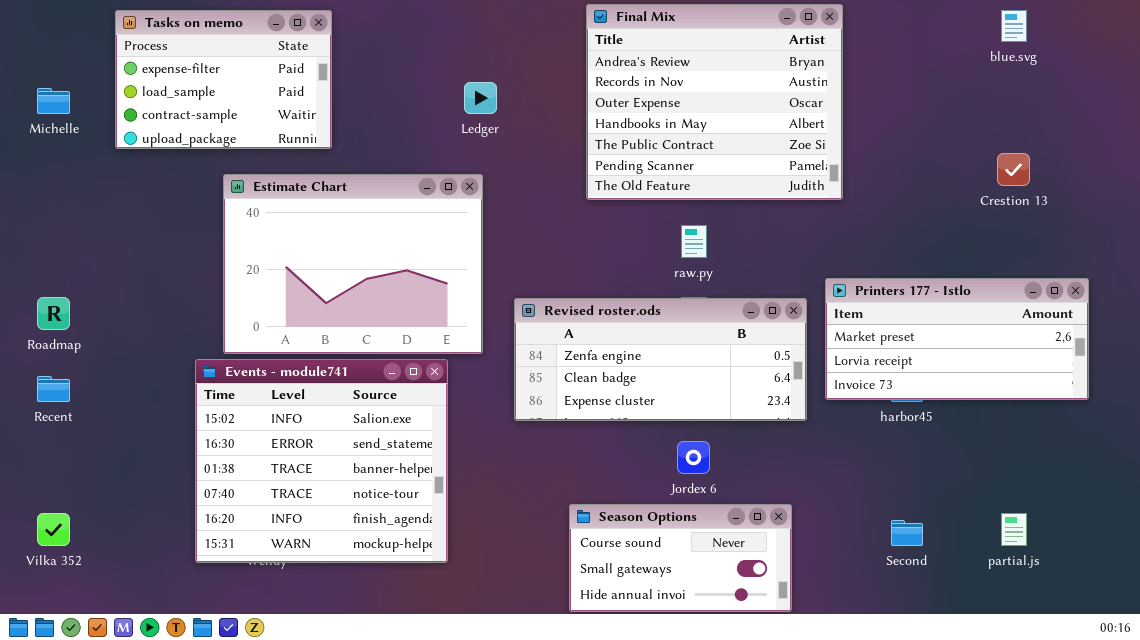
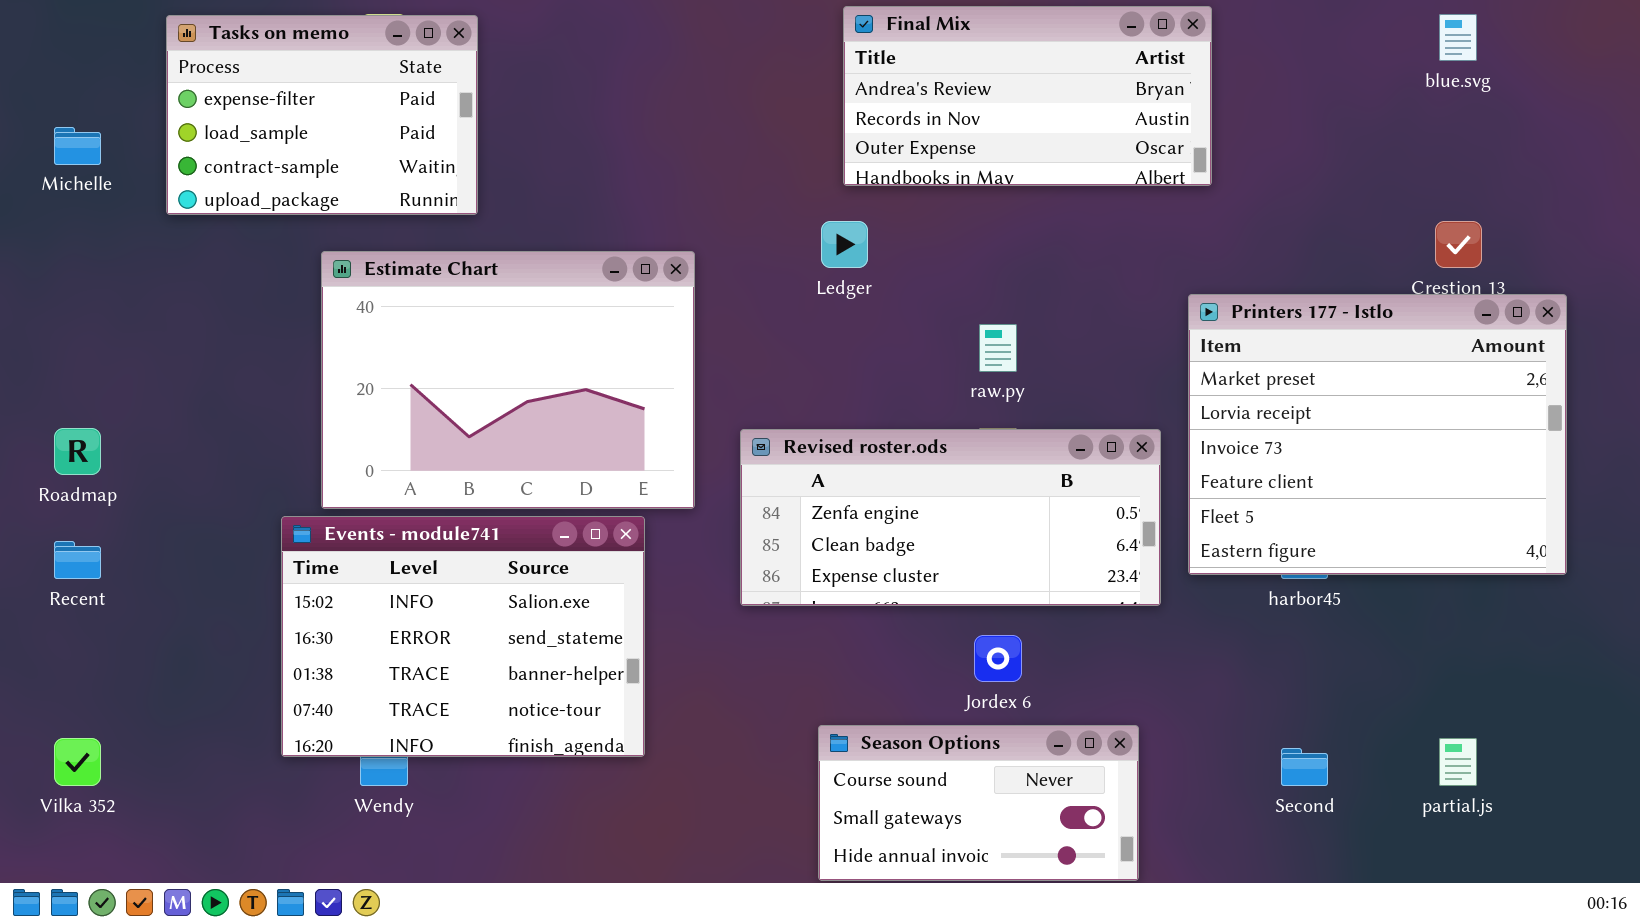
Final Mix: [586,4,843,200] -> [843,6,1212,186], resized
Ledger: [464,82,497,114] -> [821,221,868,268], moved
Printers 177 - Istlo: [825,278,1089,400] -> [1188,294,1567,575], resized
Events - module741: [195,359,448,563] -> [281,516,645,757], resized

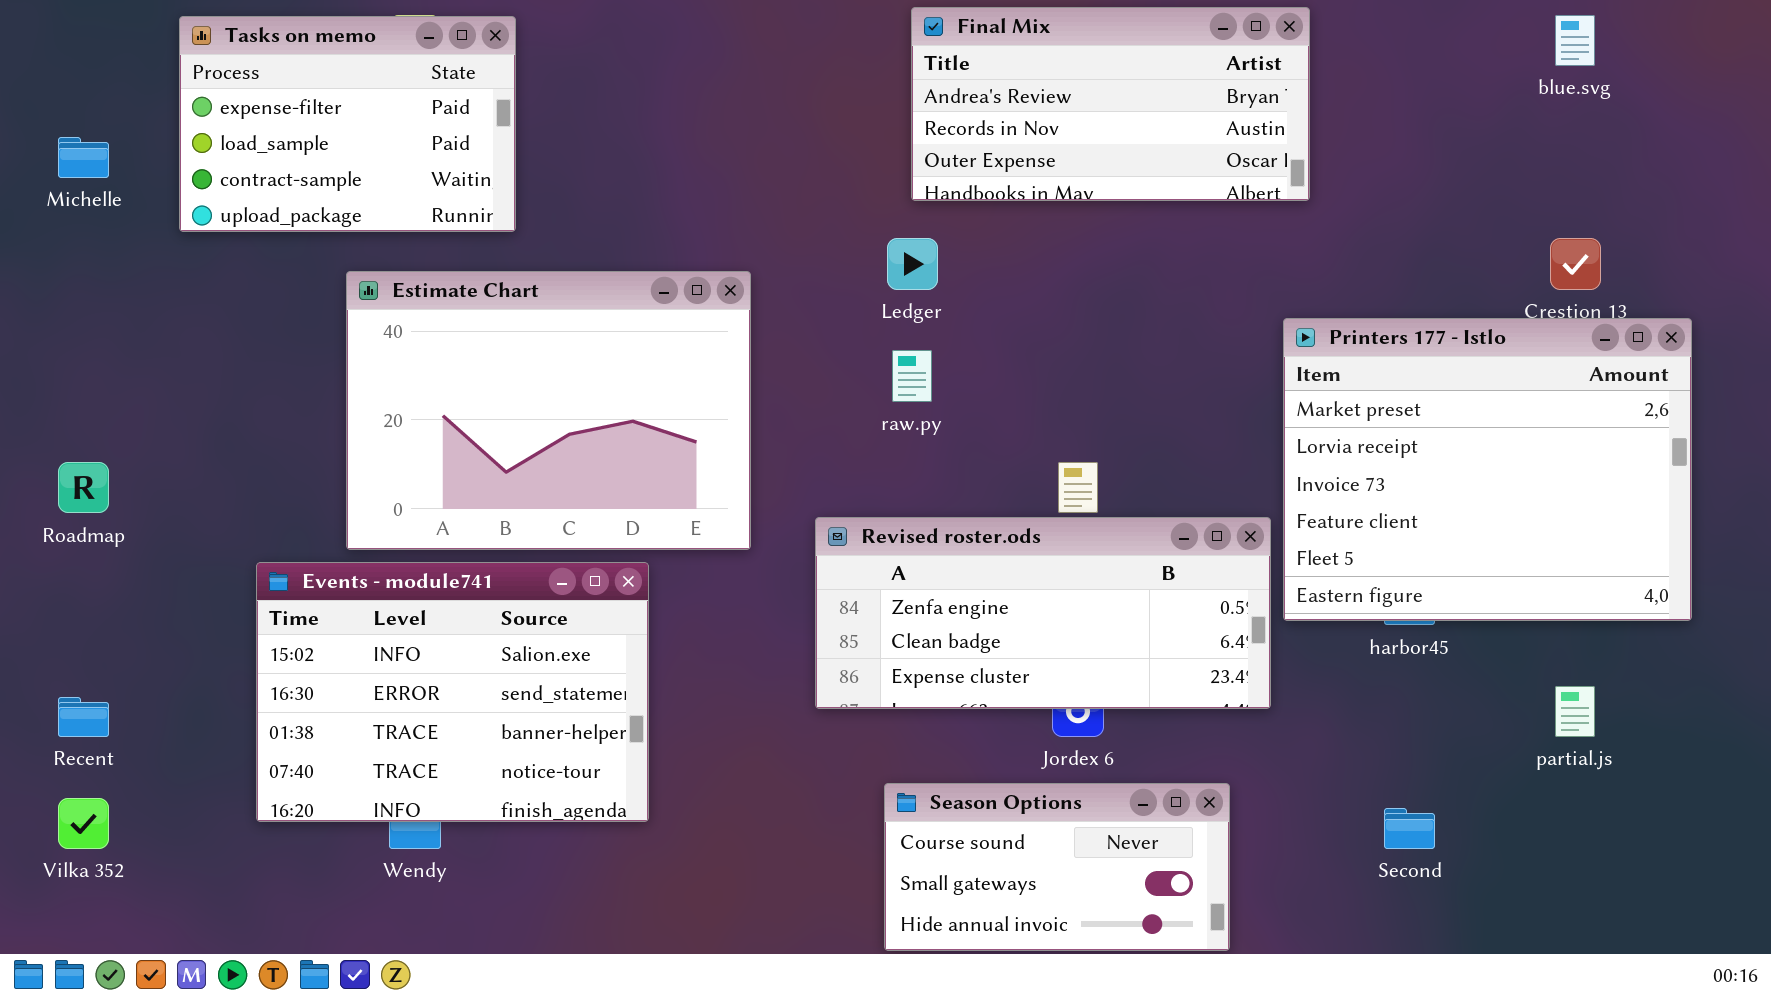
raw.py: [979,324,1017,372] -> [892,350,932,402], moved
Revised roster.ods: [740,429,1161,606] -> [815,517,1271,709], moved
Events - module741: [281,516,645,757] -> [256,562,649,822], moved
Recent: [54,541,101,579] -> [58,697,109,737], moved
partial.js: [1439,738,1477,786] -> [1555,686,1595,737], moved

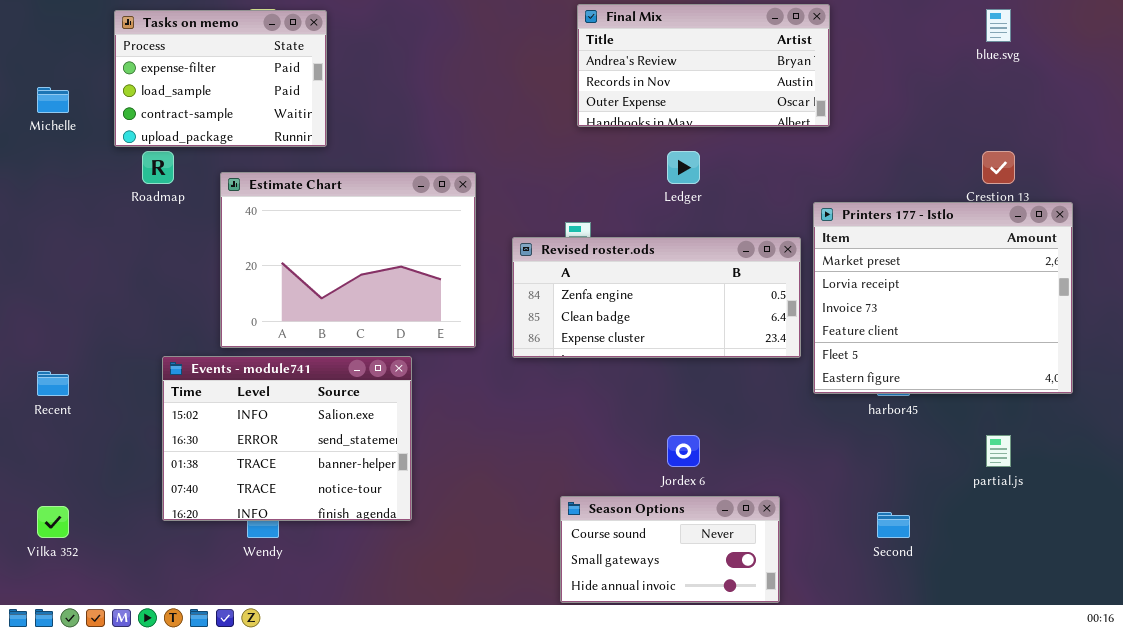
Ledger: [887,238,938,290] -> [667,151,700,184], moved
Roadmap: [58,462,109,513] -> [142,151,174,184], moved
Revised roster.ods: [815,517,1271,709] -> [512,237,801,358], moved
Recent: [58,697,109,737] -> [37,371,69,396], moved

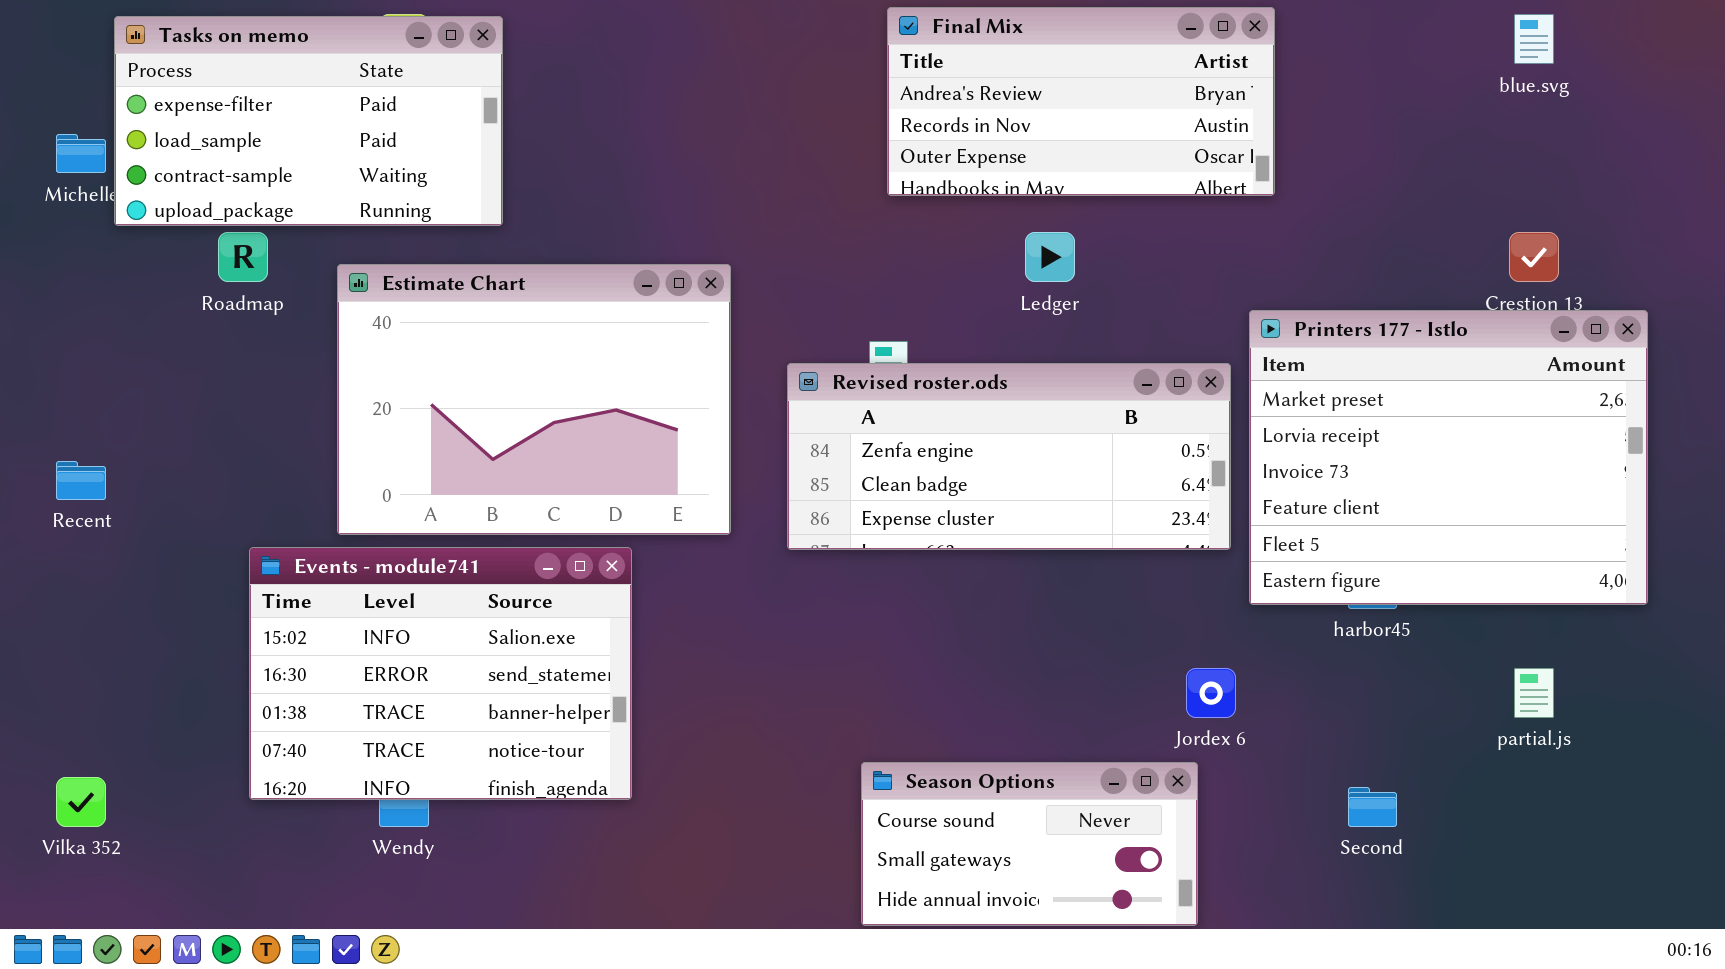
Tasks on memo: [114,10,327,147] -> [114,16,503,226], resized
Recent: [37,371,69,396] -> [56,461,106,500], moved
Jordex 6: [667,435,700,467] -> [1186,668,1236,718], moved

